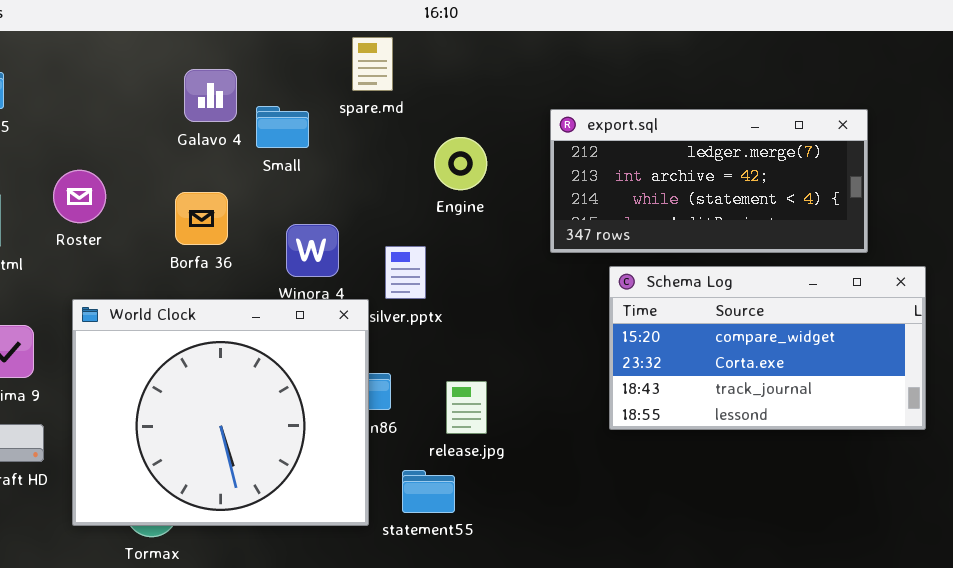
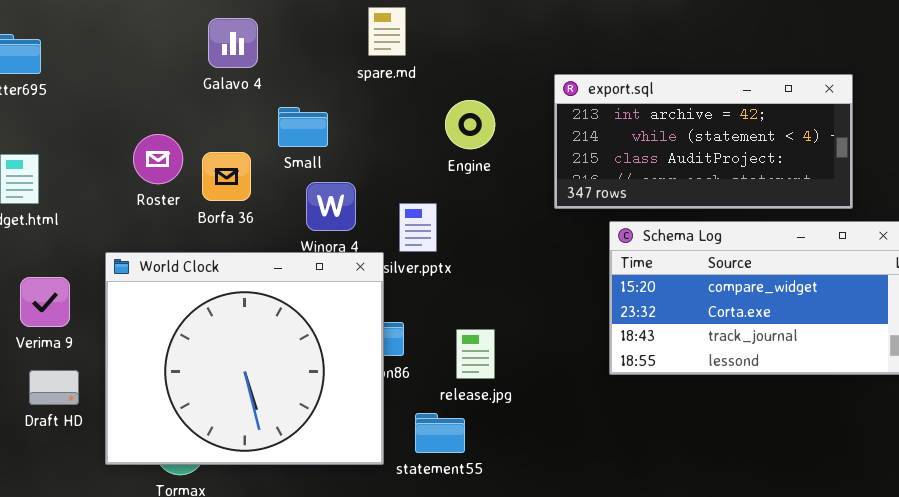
Galavo 4: [184,69,237,122] -> [208,18,258,68], moved
Small: [256,106,309,148] -> [278,107,328,147], moved
export.sql: [550,109,868,253] -> [554,74,853,209], scrolled down 1 row
Roster: [53,170,106,223] -> [133,134,183,184], moved

